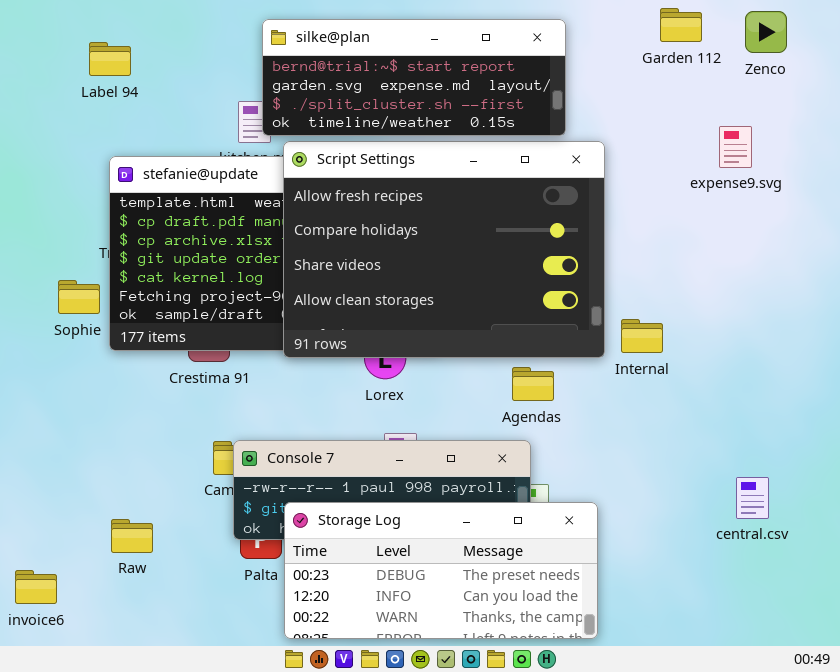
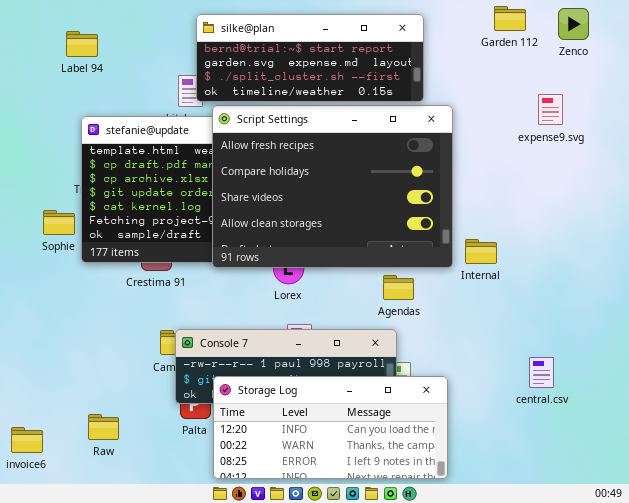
central.csv: [736,477,769,519] -> [529,357,554,388], moved
Storage Log: [284,502,598,639] -> [213,376,448,479], scrolled down 1 row
Raw: [111,519,153,553] -> [88,414,119,440], moved

